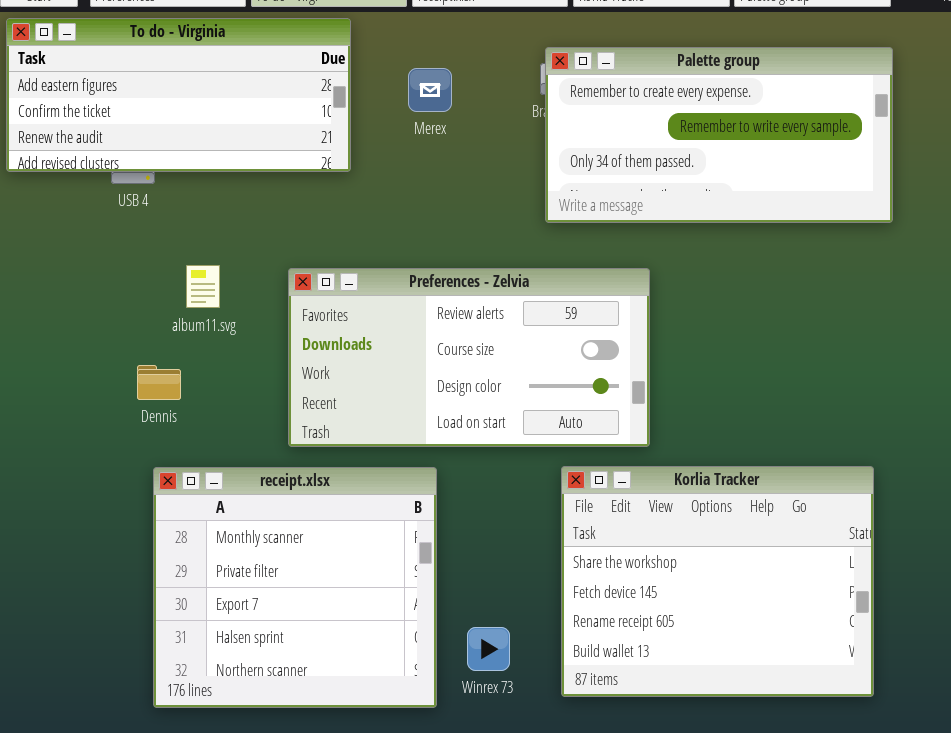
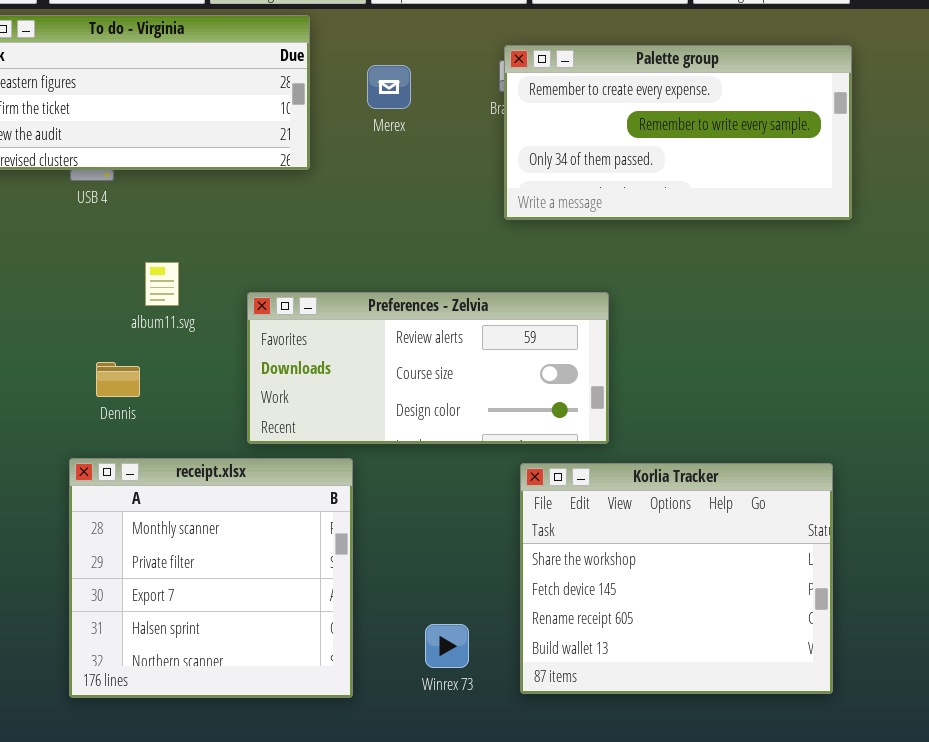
Preferences - Zelvia: [288,268,650,447] -> [247,292,609,444], resized
receipt.xlsx: [153,467,437,708] -> [69,458,353,698], moved

